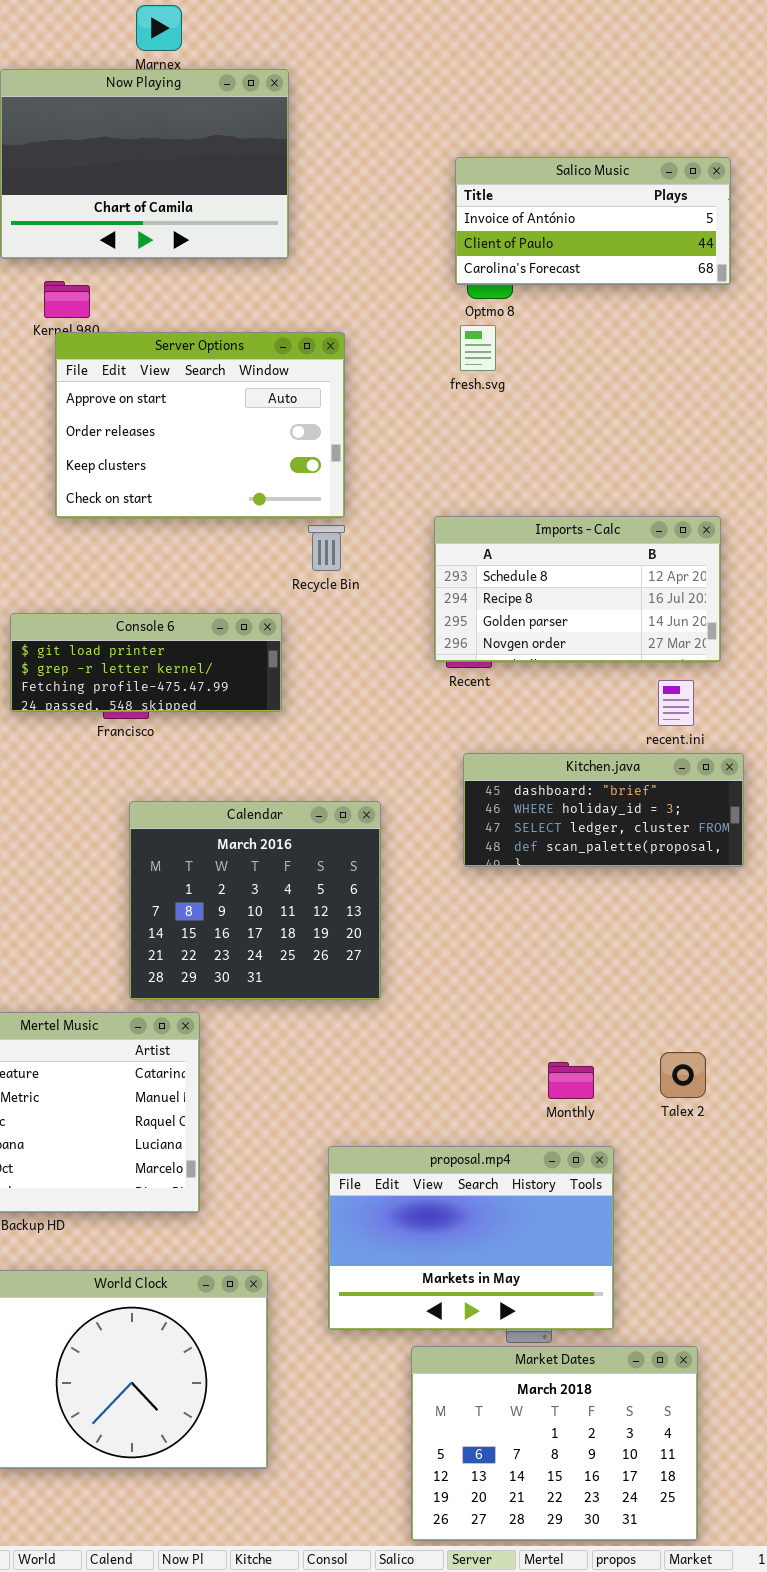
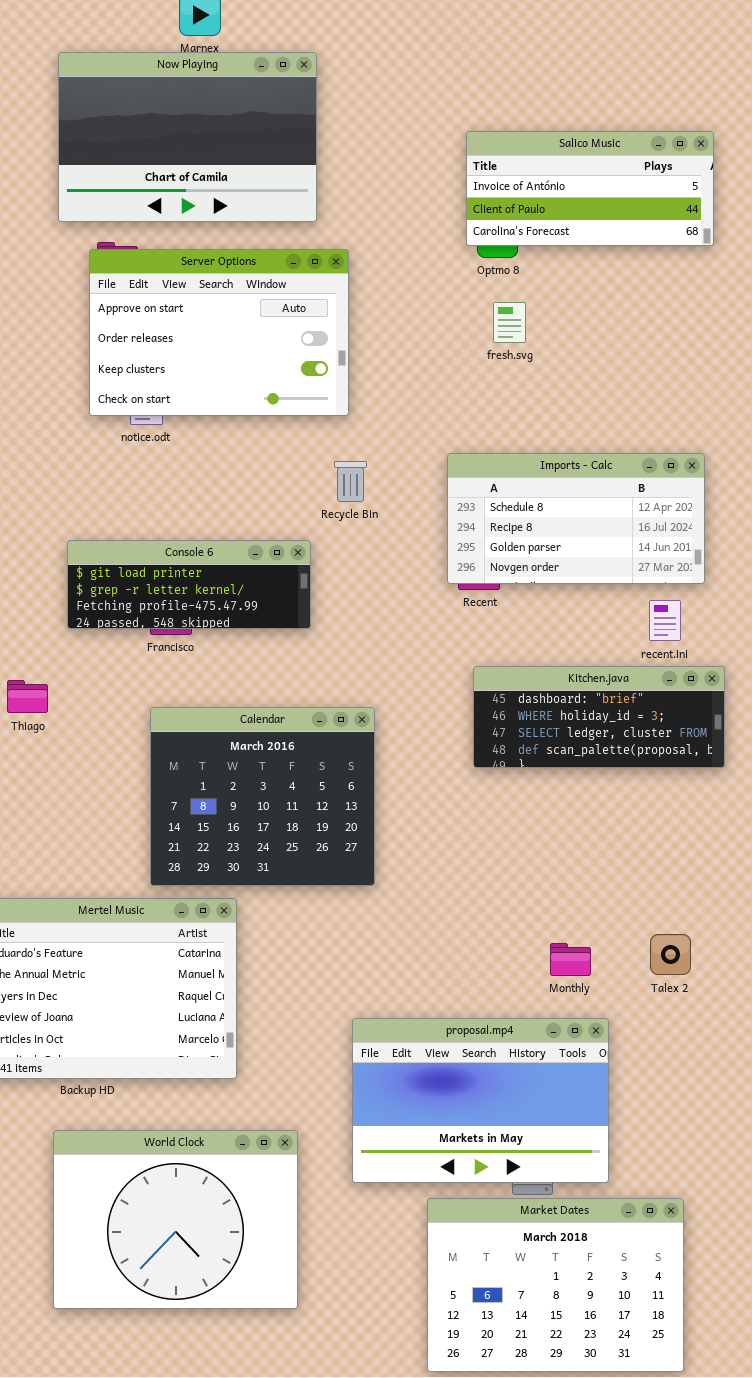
fresh.svg: [460,325,496,371] -> [493,302,526,343], moved
Server Options: [55,332,345,518] -> [89,249,349,416], moved
Calendar: [129,801,381,1000] -> [150,707,375,886], moved

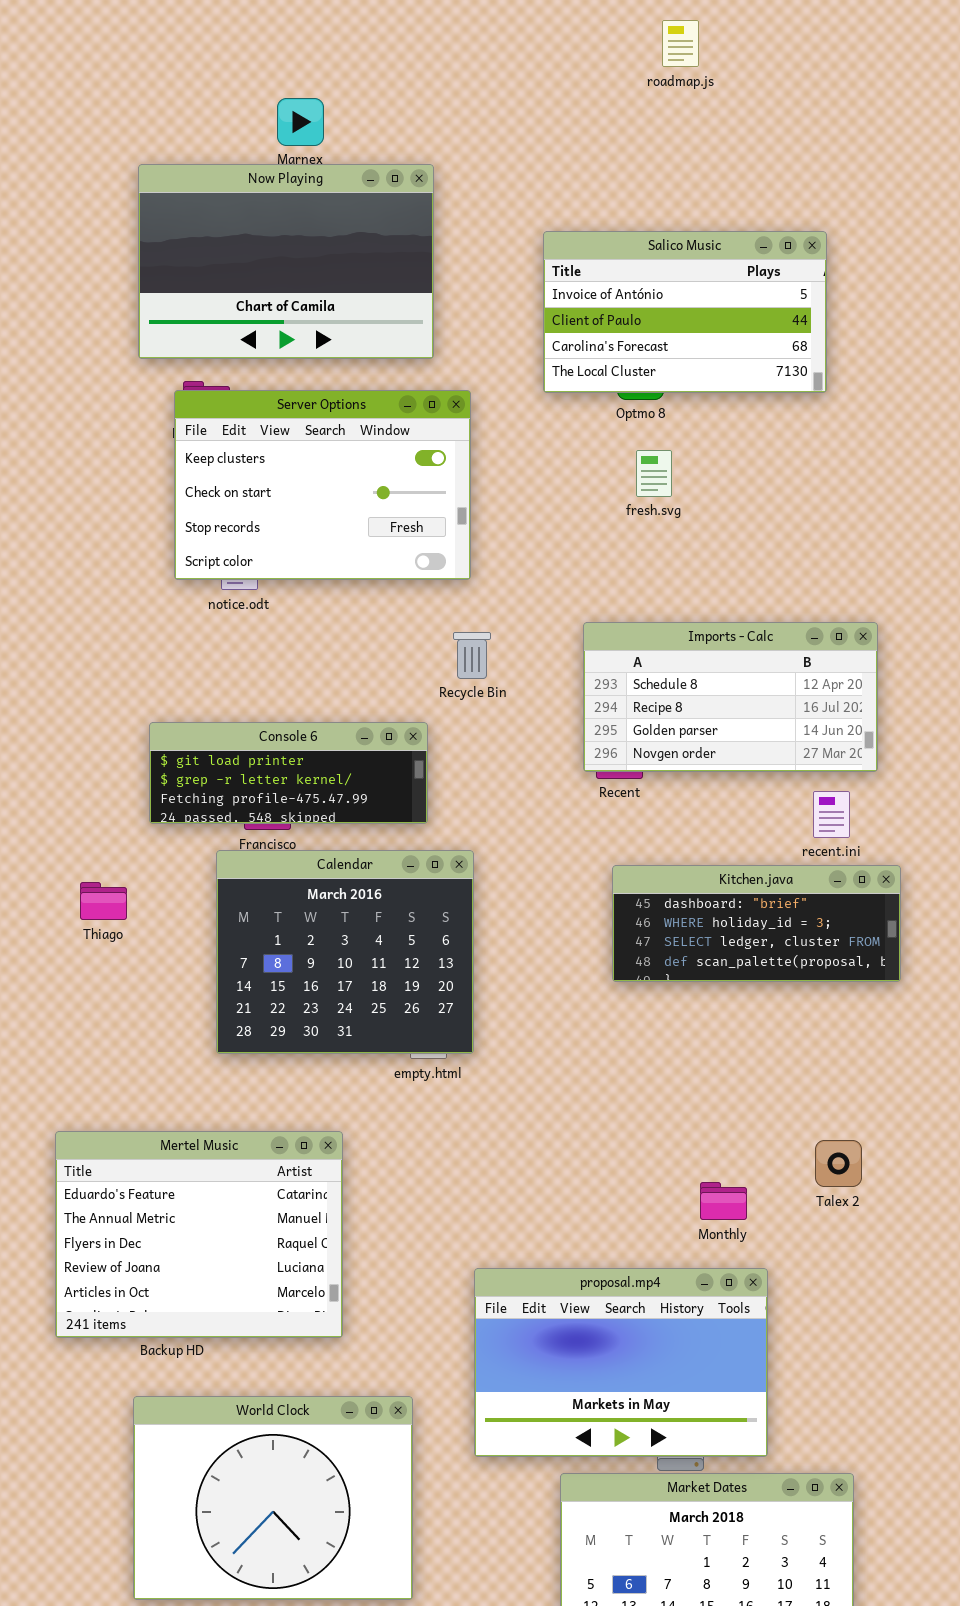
Salico Music: [466,131,714,246] -> [543,231,827,393], moved, resized
Server Options: [89,249,349,416] -> [174,390,471,580], scrolled down 2 rows
Calendar: [150,707,375,886] -> [216,850,474,1054], moved
Talex 2: [650,934,691,975] -> [815,1140,862,1187], moved

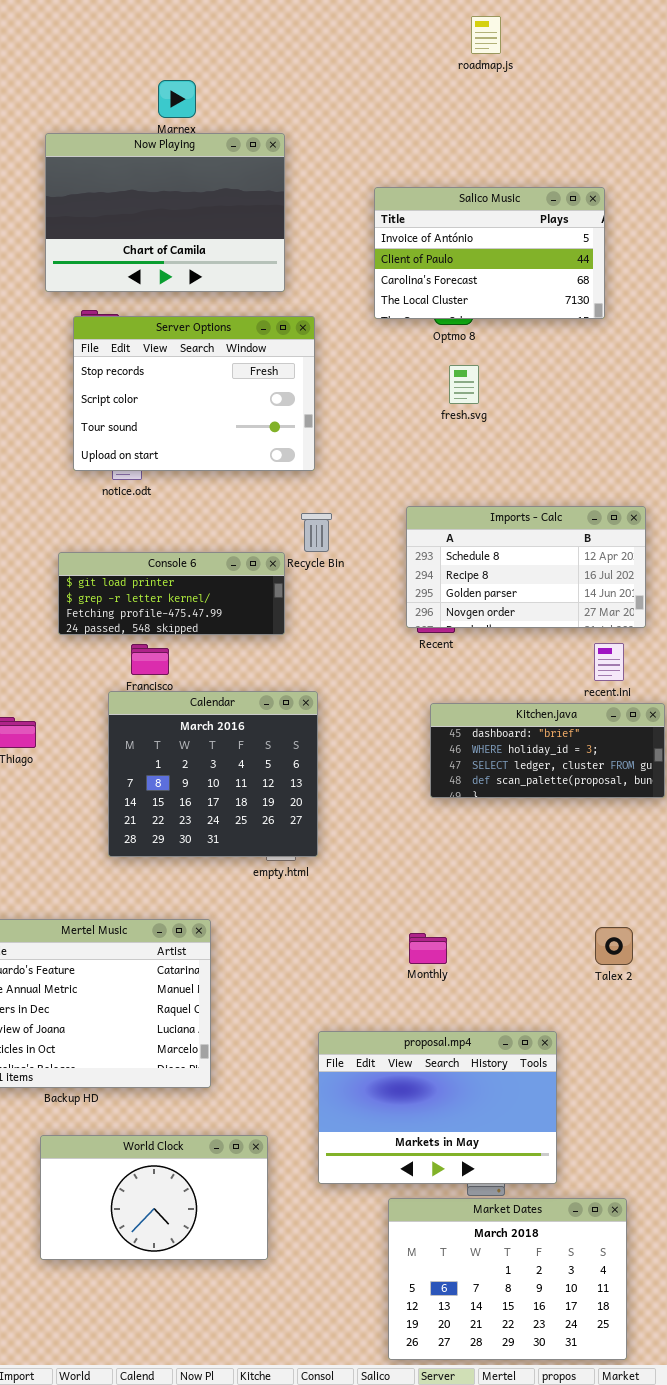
Server Options: [174,390,471,580] -> [73,316,315,471], scrolled down 2 rows
Console 6: [149,722,428,824] -> [58,552,285,635], moved
Monthly: [700,1182,747,1220] -> [409,933,447,964], moved
World Clock: [133,1396,413,1600] -> [40,1135,268,1260], resized

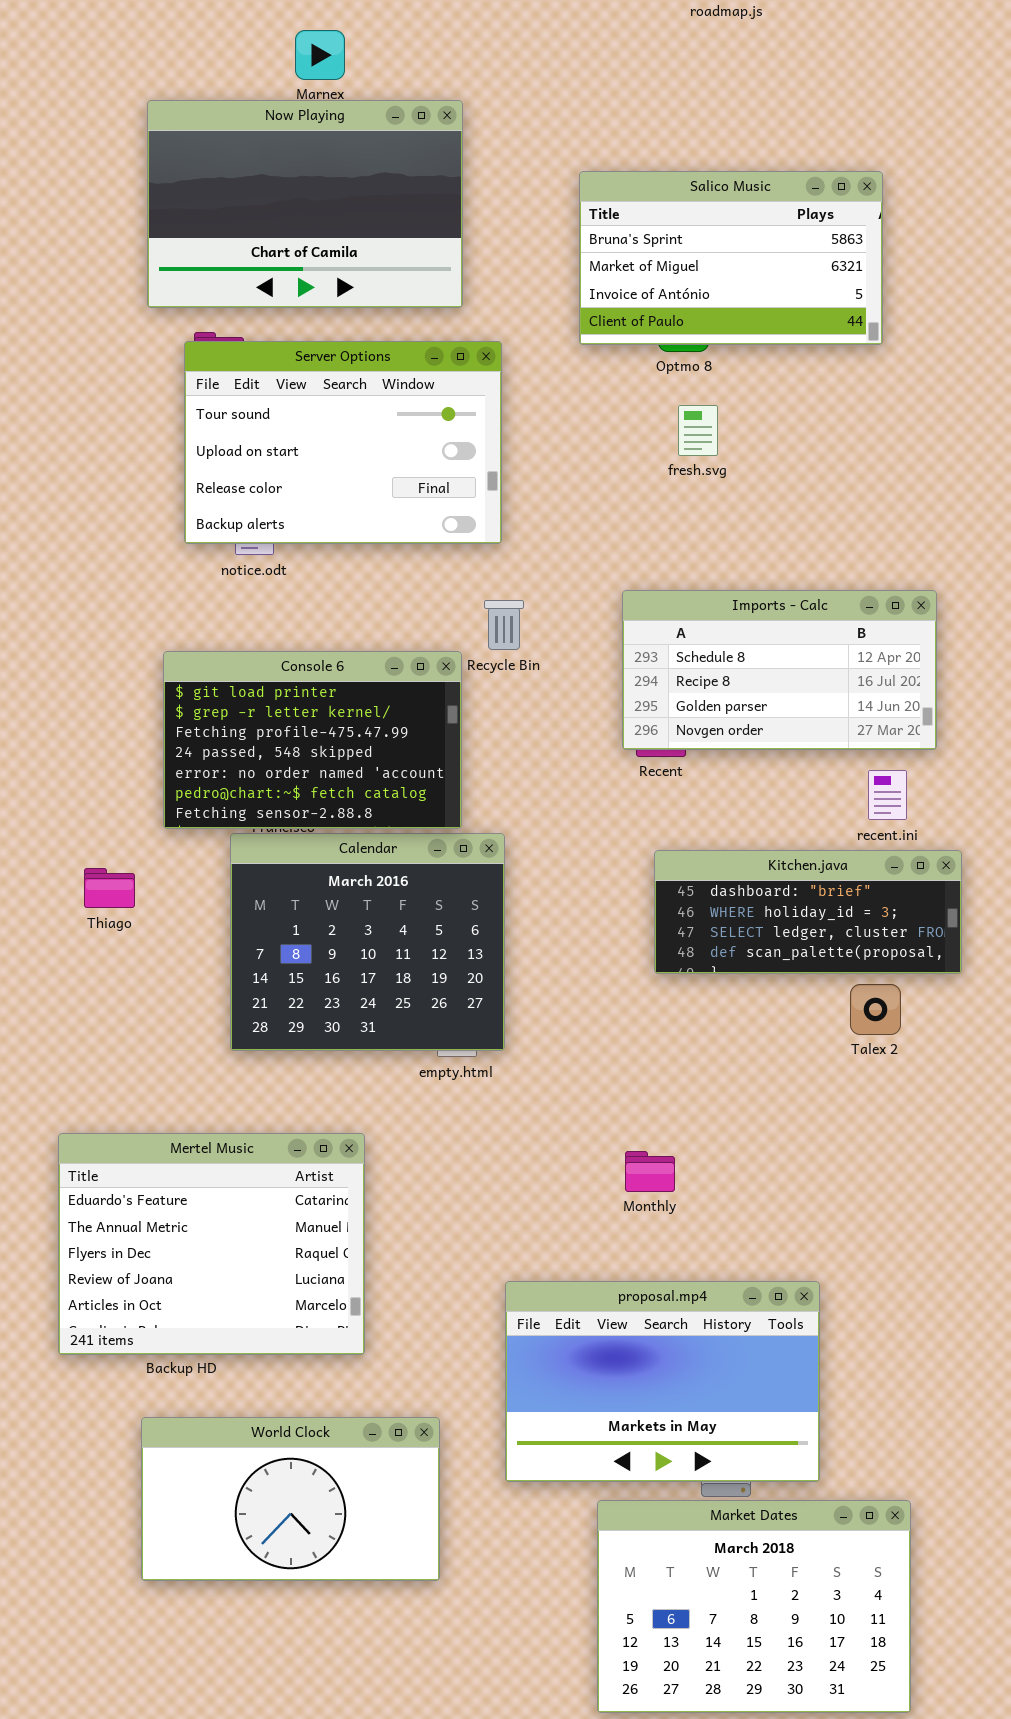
Salico Music: [374,187,605,319] -> [579,171,883,345], scrolled up 2 rows
Server Options: [73,316,315,471] -> [184,341,502,544], scrolled down 2 rows
Console 6: [58,552,285,635] -> [163,651,462,829], resized
Talex 2: [595,927,633,965] -> [850,984,901,1035], moved

